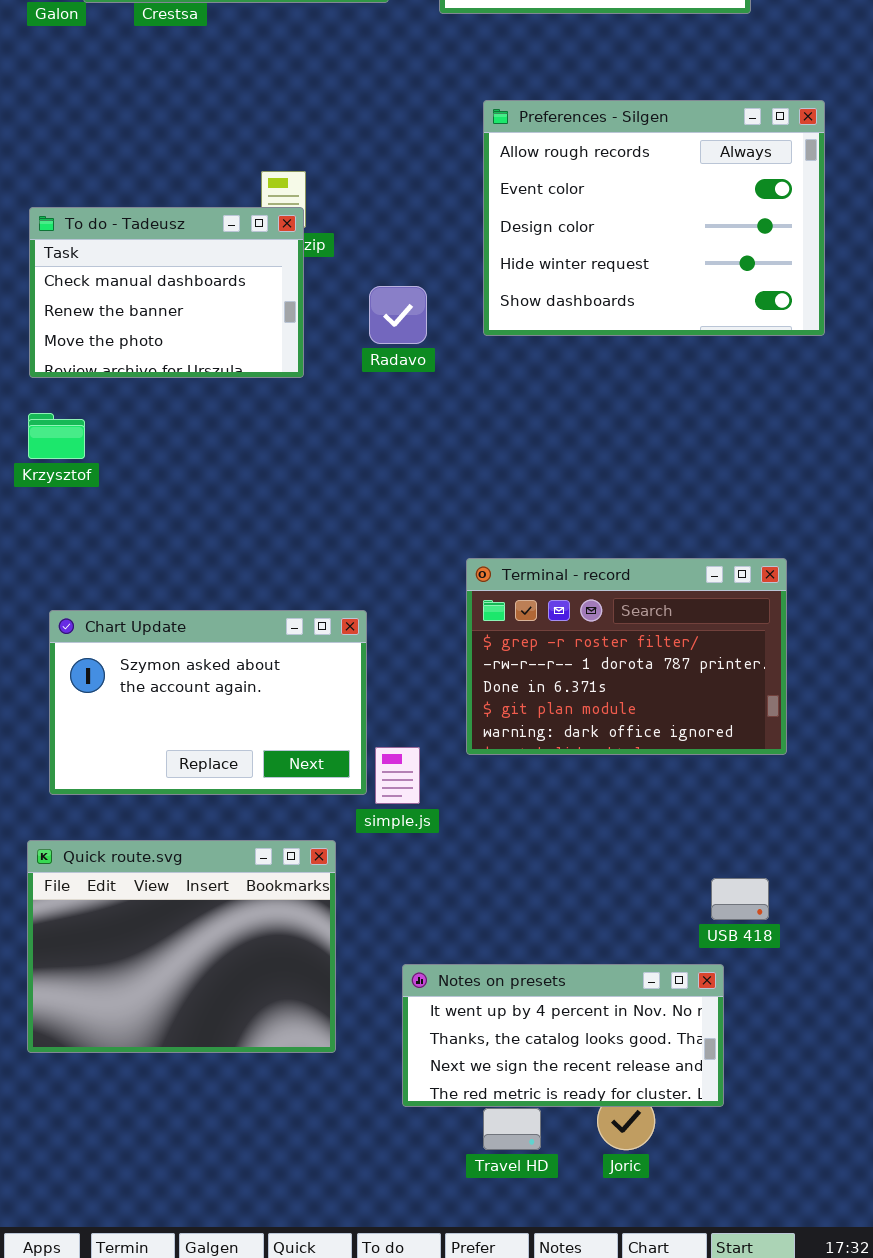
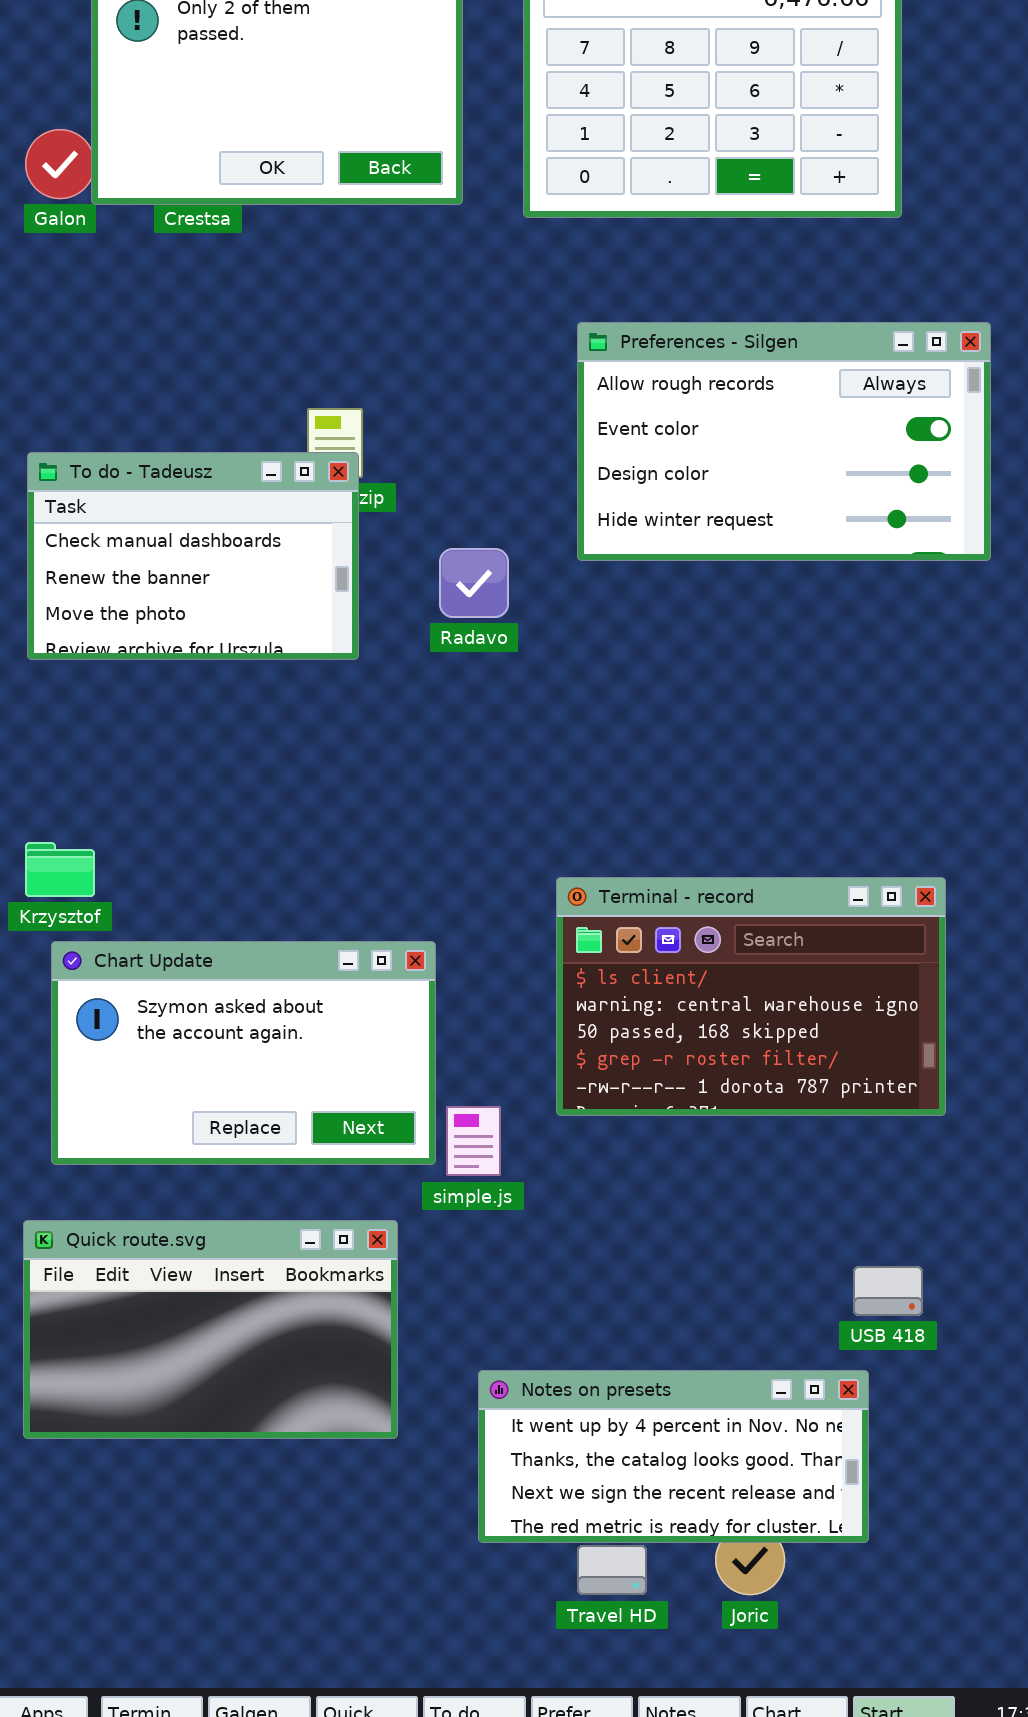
Preferences - Silgen: [483,100,825,336] -> [577,322,991,561], resized
Krzysztof: [28,413,85,459] -> [25,842,95,897], moved
Terminal - record: [466,558,787,755] -> [556,877,946,1116], scrolled up 3 rows
Quick route.svg: [27,840,336,1053] -> [23,1220,398,1439], resized

